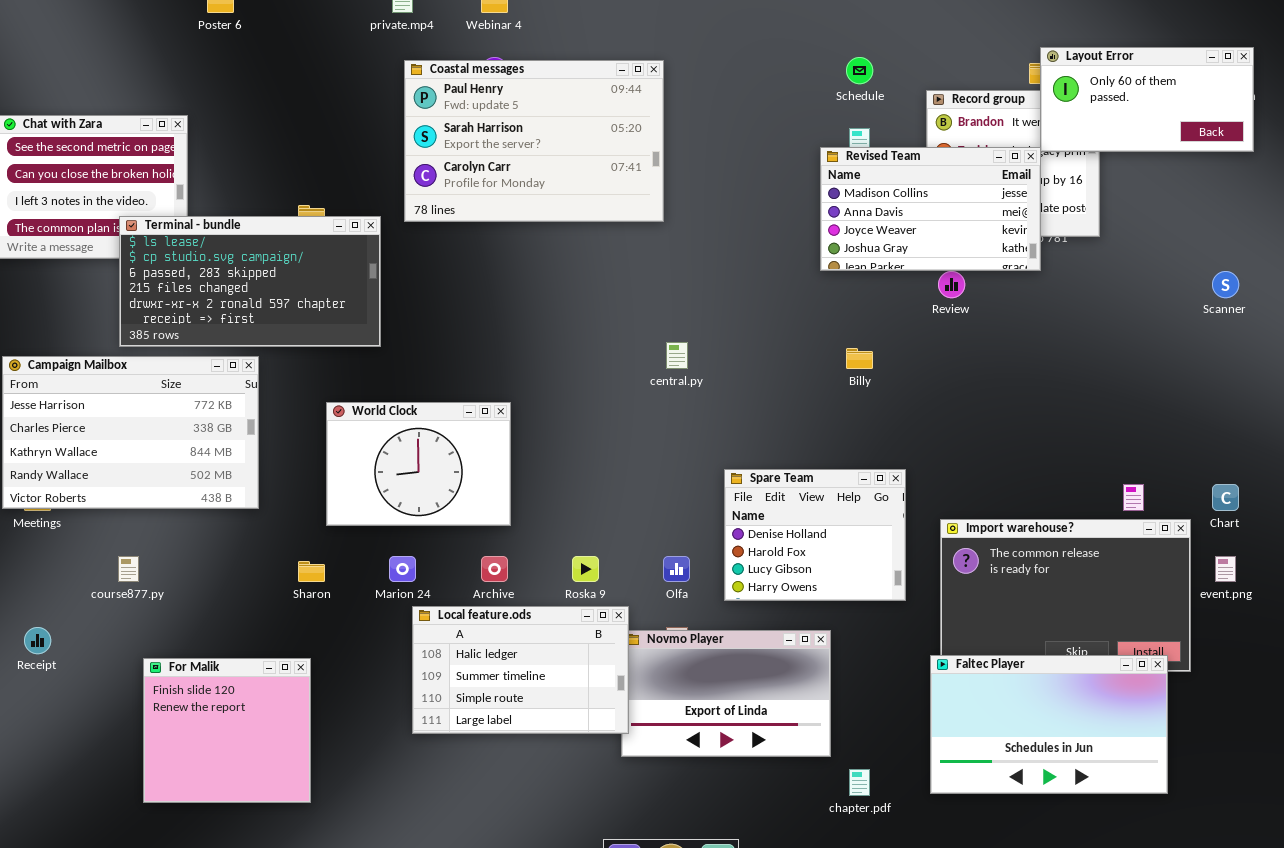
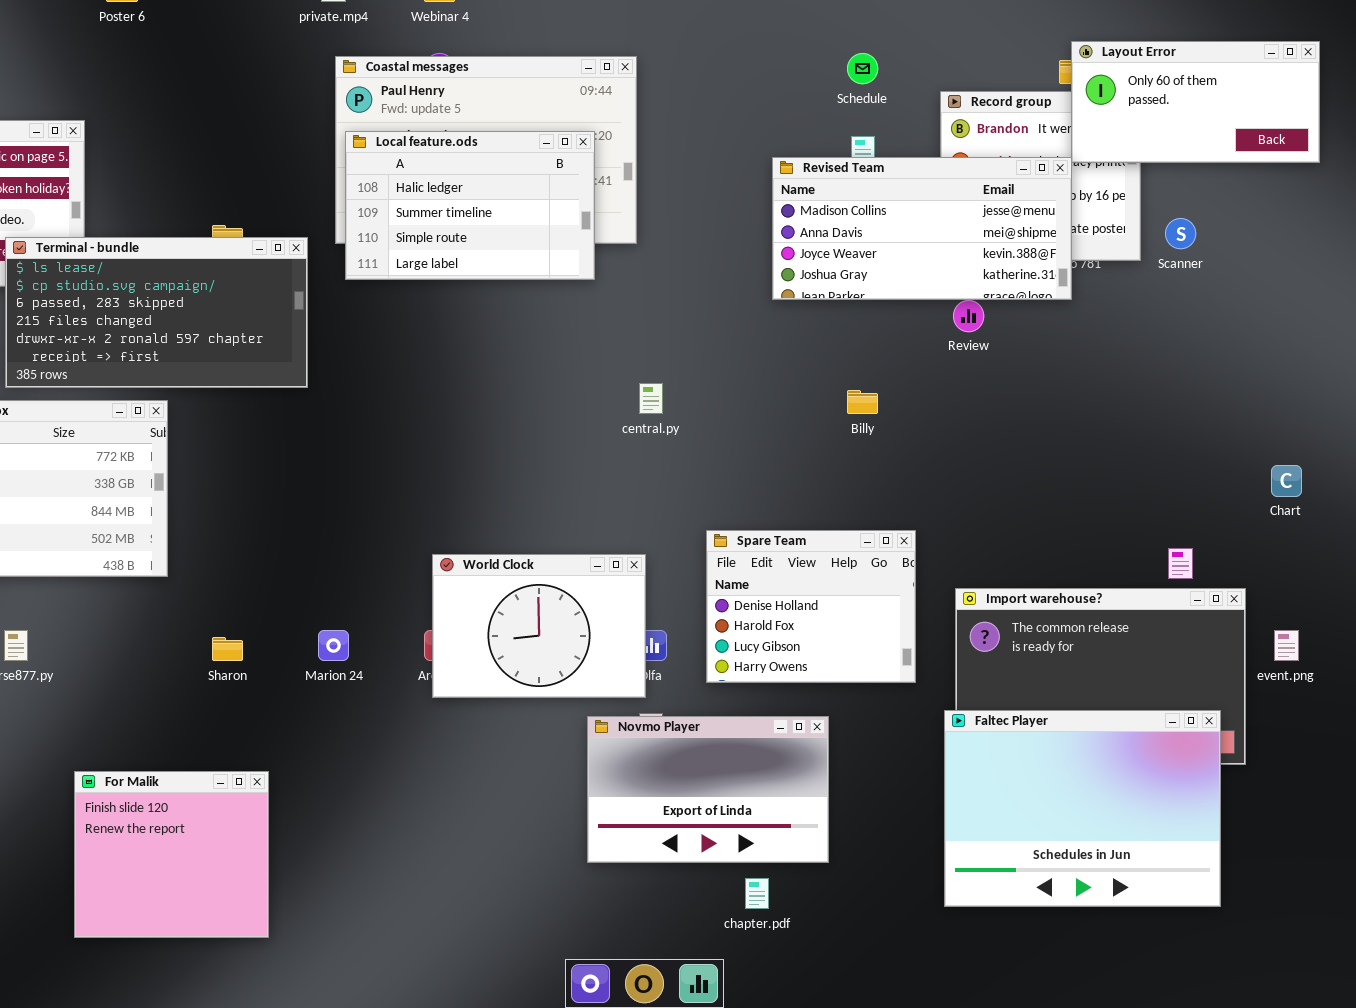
Revised Team: [820,147,1041,271] -> [772,157,1072,300], resized
Scanner: [1212,271,1239,298] -> [1165,218,1196,249], moved
World Clock: [326,402,511,526] -> [432,554,646,698], moved
Chart: [1212,484,1239,511] -> [1271,465,1302,497], moved
Local feature.ods: [412,606,629,734] -> [345,131,595,280], moved
Faltec Player: [930,655,1168,794] -> [944,710,1221,907], resized
For Malik: [143,658,311,803] -> [74,771,269,938], moved
chapter.pdf: [849,769,870,796] -> [745,878,769,909], moved

